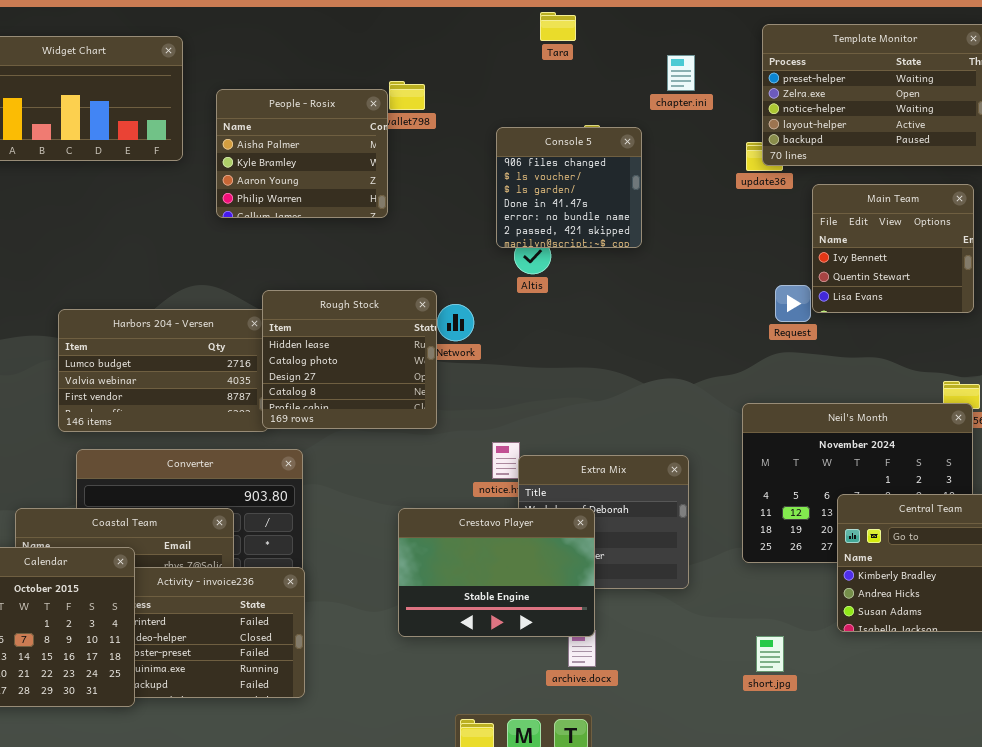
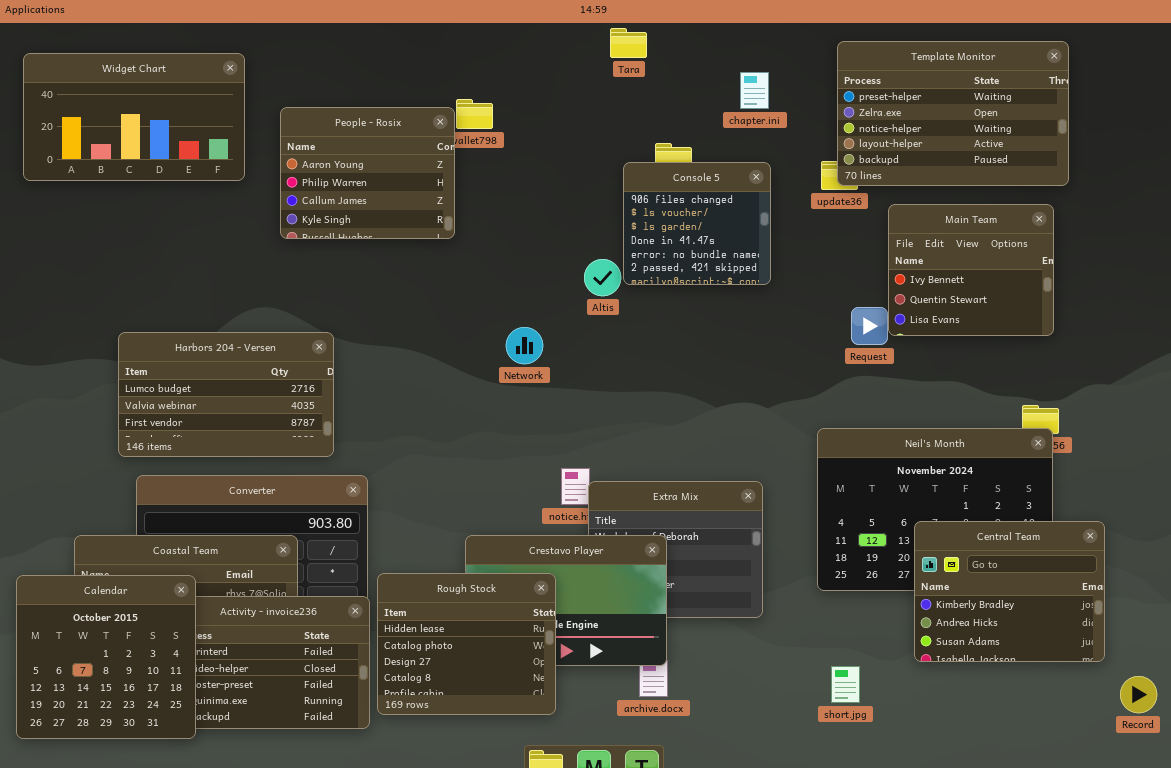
People - Rosix: [216,89,388,218] -> [280,107,455,239], scrolled down 2 rows
Console 5: [496,127,642,248] -> [623,162,771,285], moved
Rough Stock: [262,290,437,429] -> [377,573,556,715], moved

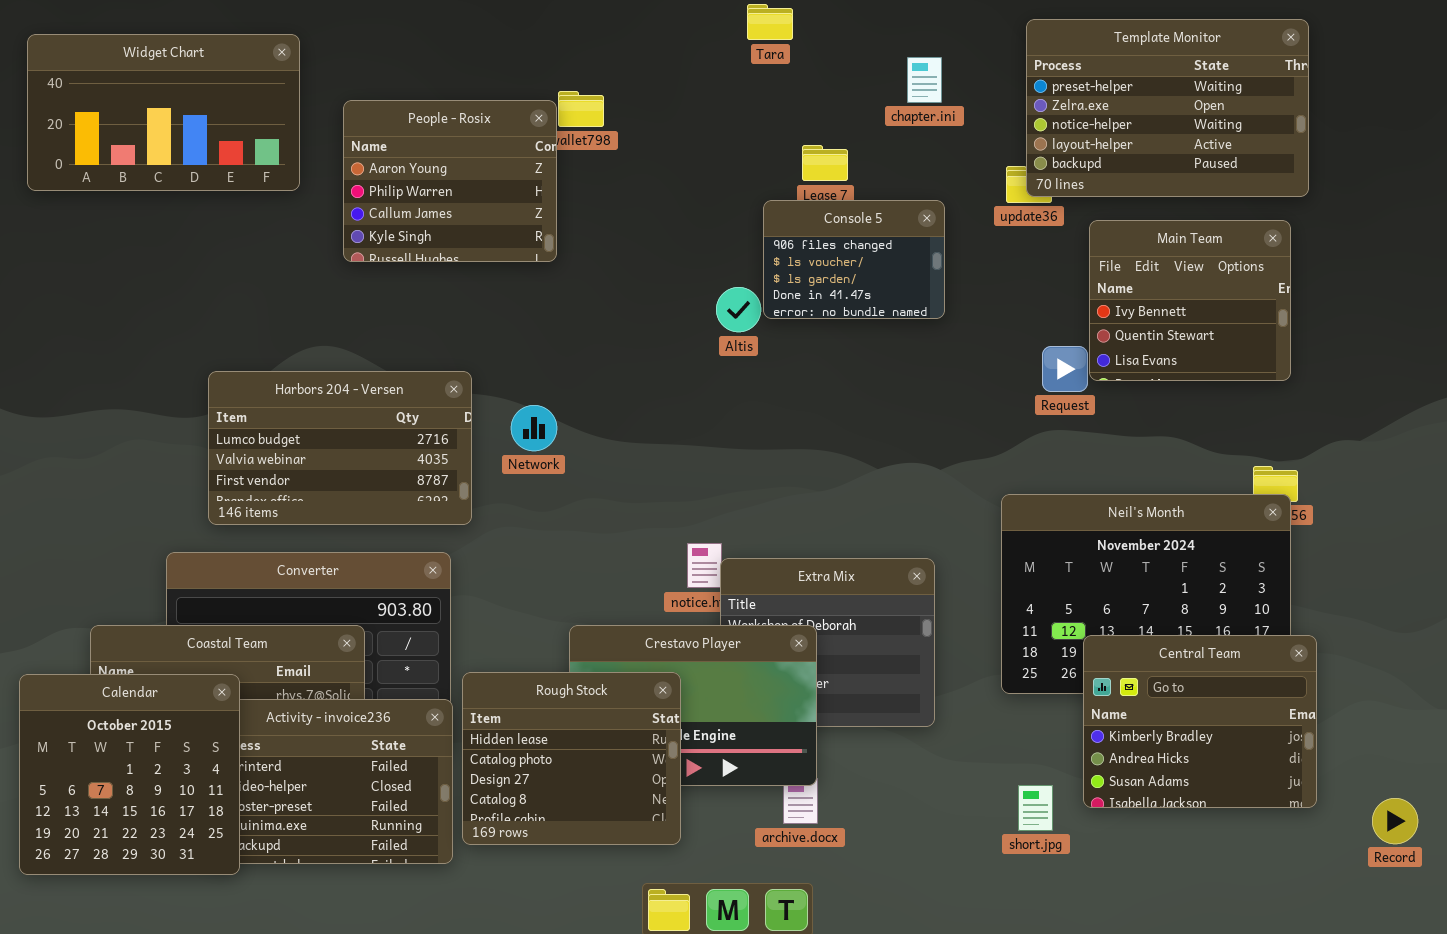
Console 5: [623,162,771,285] -> [763,200,945,319], resized
Network: [506,327,543,364] -> [511,405,557,451], moved
Harbors 204 - Versen: [118,332,334,457] -> [208,371,472,525], moved
Central Team: [914,521,1105,662] -> [1083,635,1317,808], moved

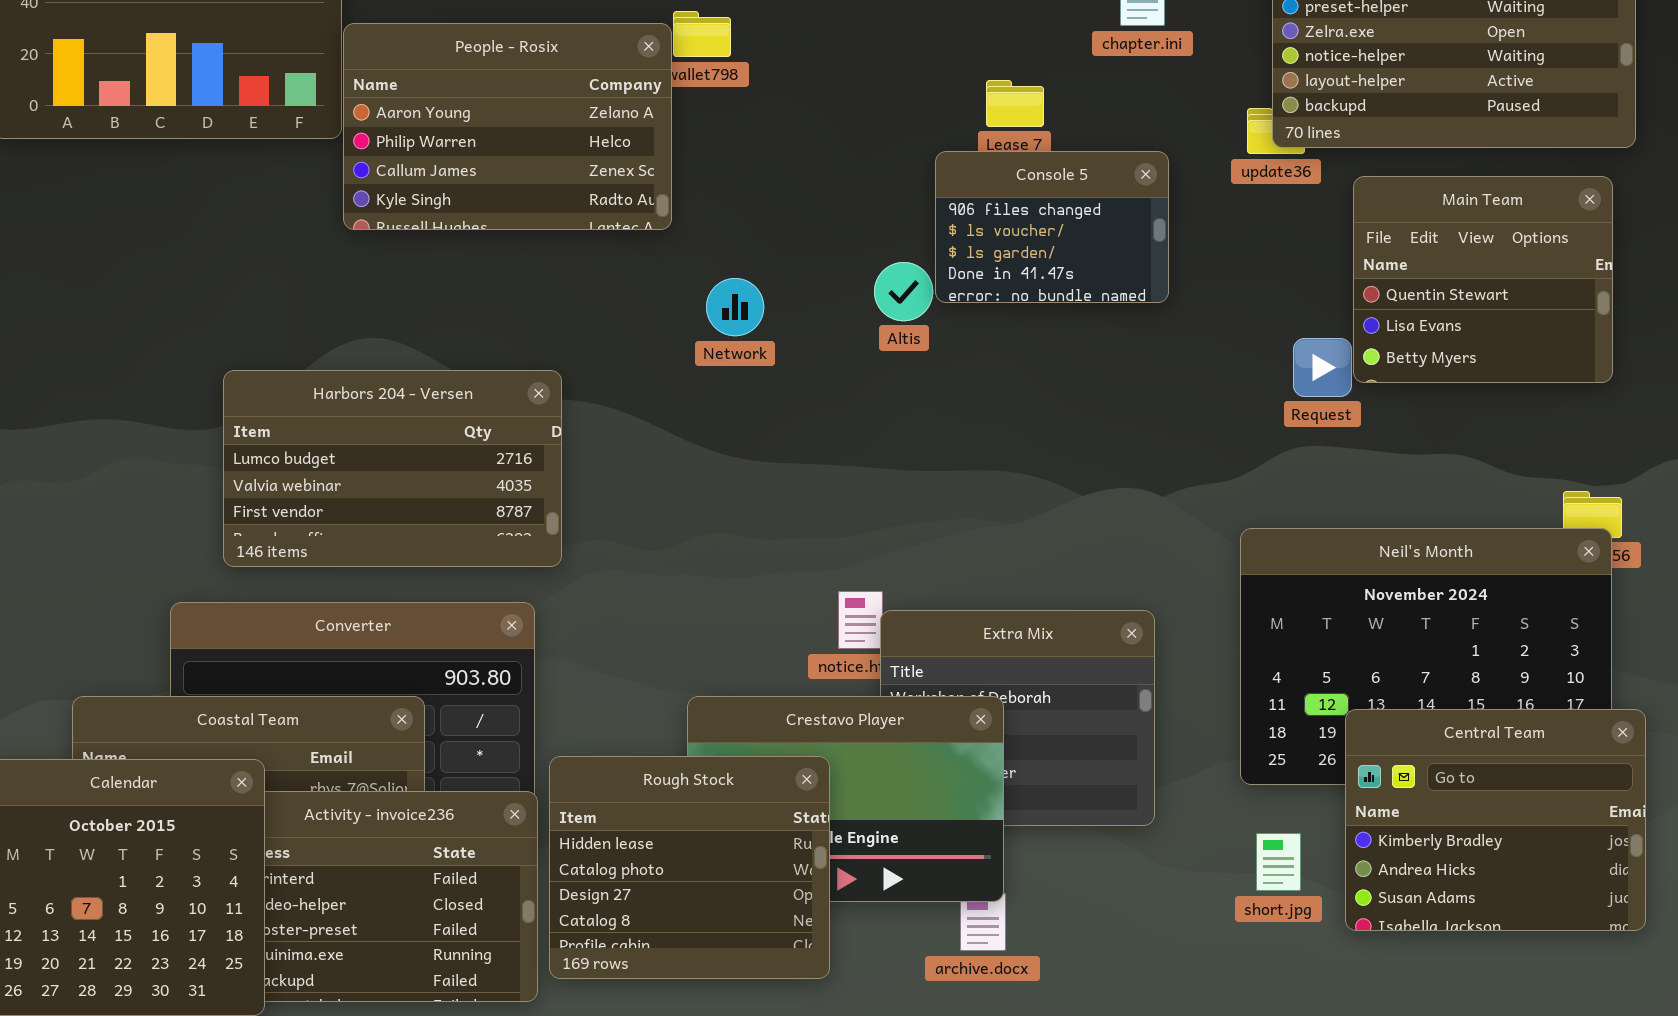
People - Rosix: [343,100,557,262] -> [343,23,672,230], resized
Main Team: [1089,220,1291,381] -> [1353,176,1613,383], scrolled down 1 row
Network: [511,405,557,451] -> [706,278,764,336], moved
short.jpg: [1018,785,1053,831] -> [1256,833,1301,891], moved

